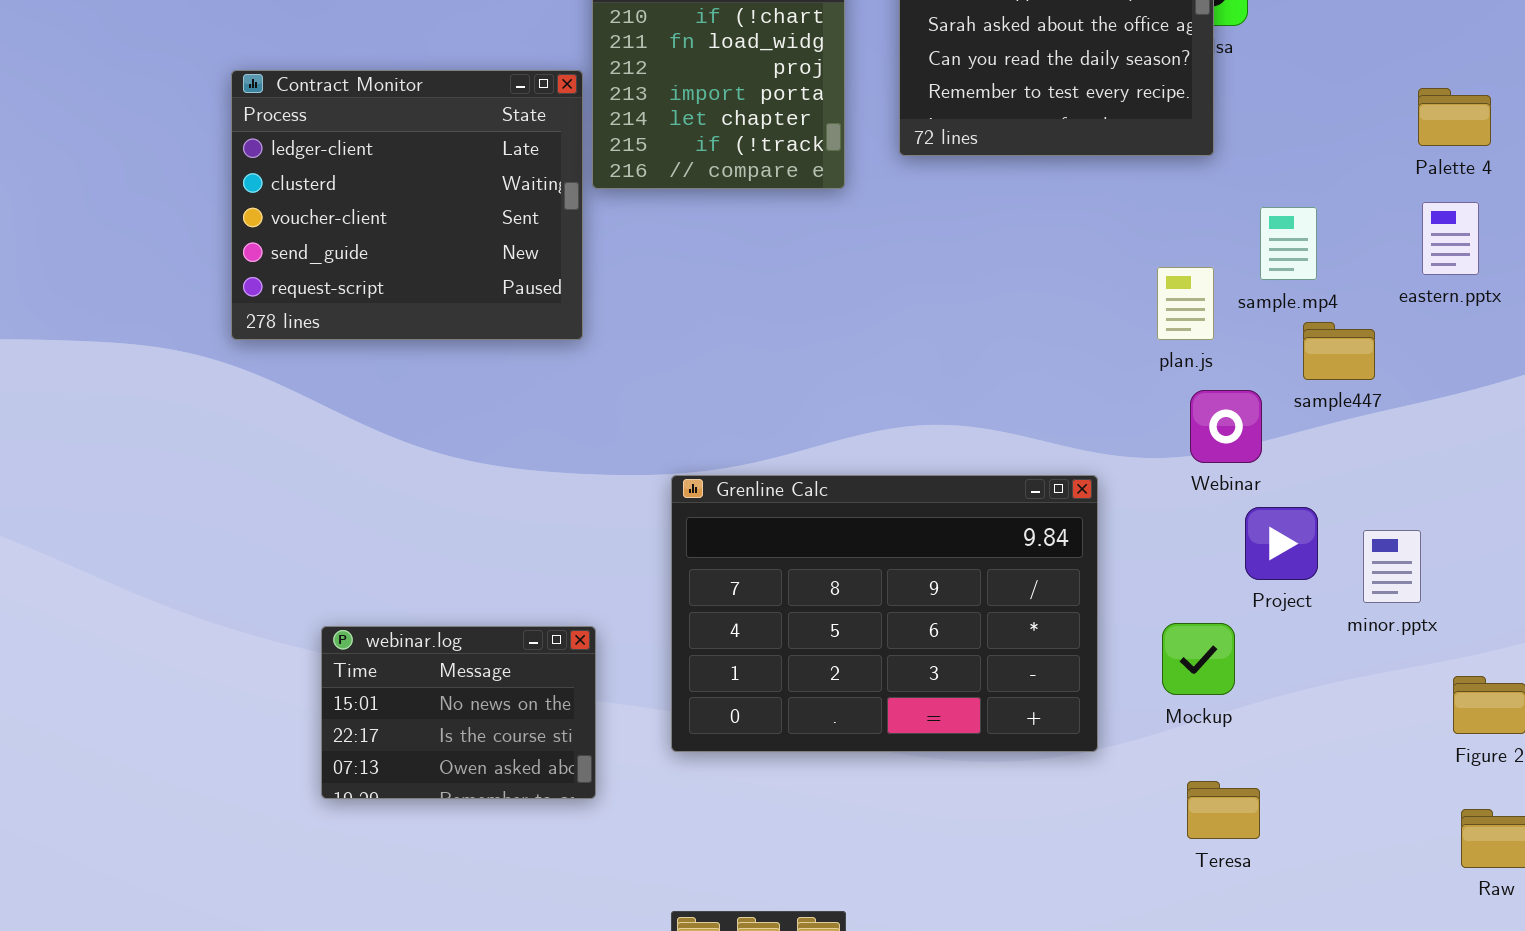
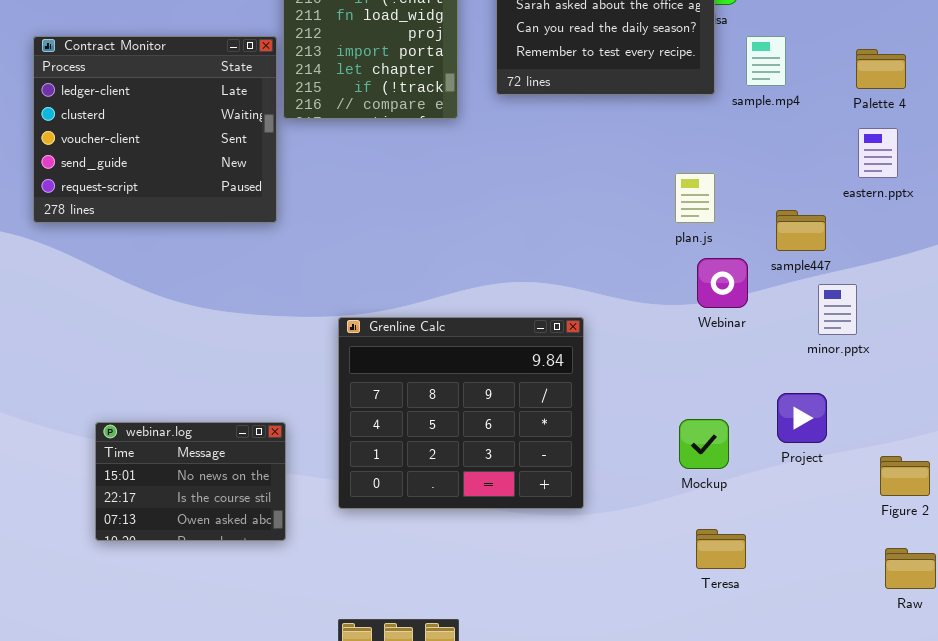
sample.mp4: [1260,207,1317,280] -> [746,36,786,86], moved
Grenline Calc: [671,475,1098,752] -> [338,317,584,509], resized
Project: [1245,507,1318,580] -> [777,393,827,443], moved
minor.pptx: [1363,530,1421,603] -> [818,284,857,335], moved

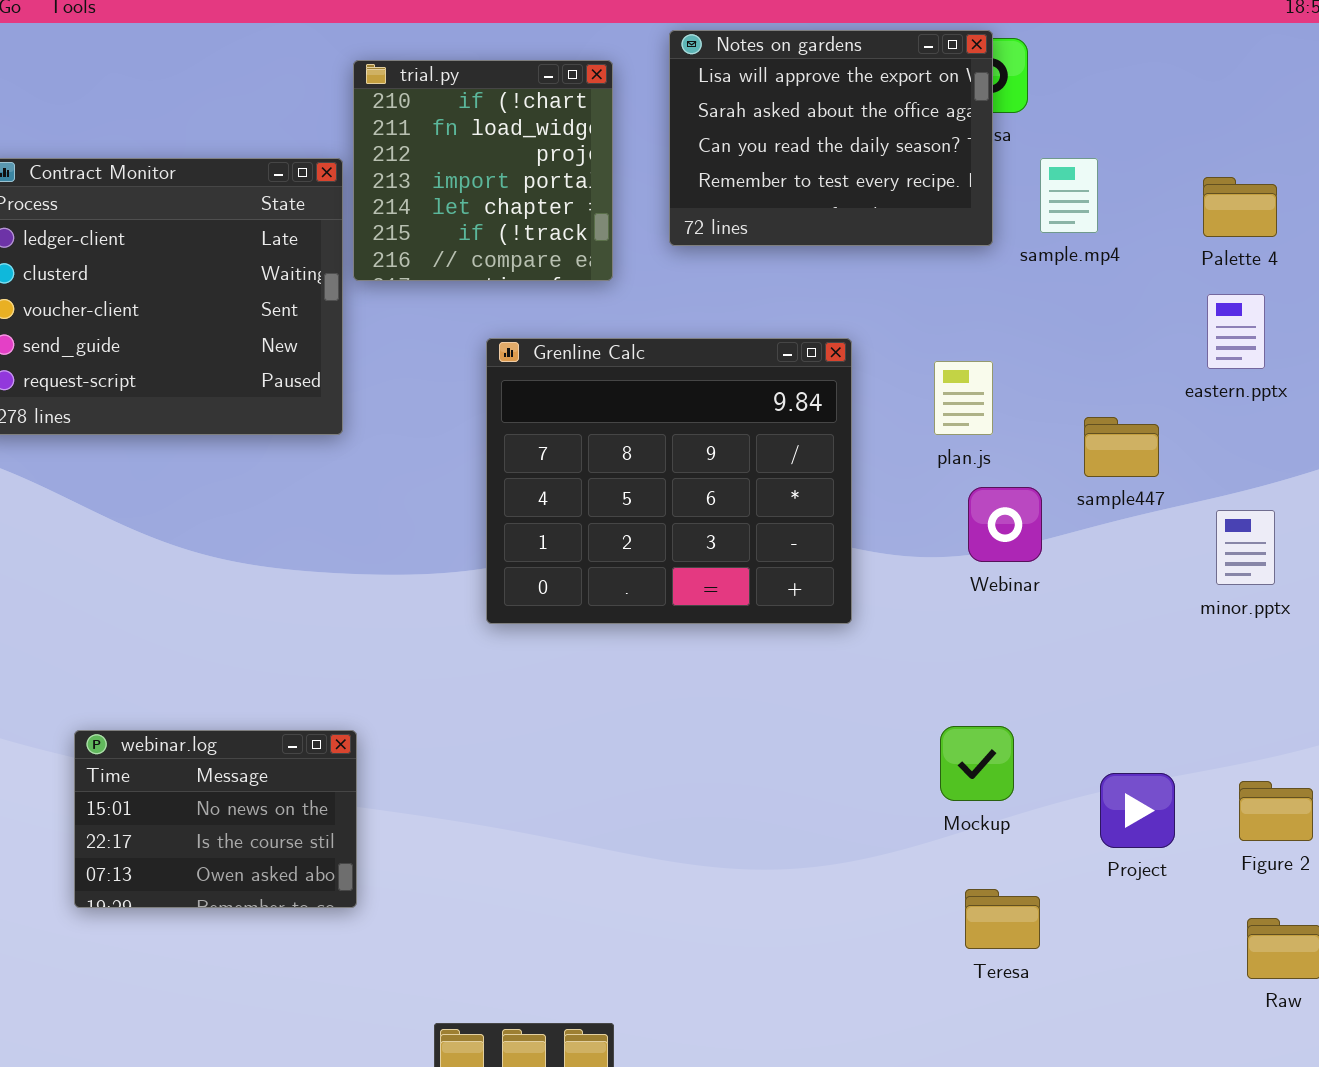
minor.pptx: [818,284,857,335] -> [1216,510,1275,585], moved
Grenline Calc: [338,317,584,509] -> [486,338,852,624], moved
Project: [777,393,827,443] -> [1100,773,1175,848], moved

